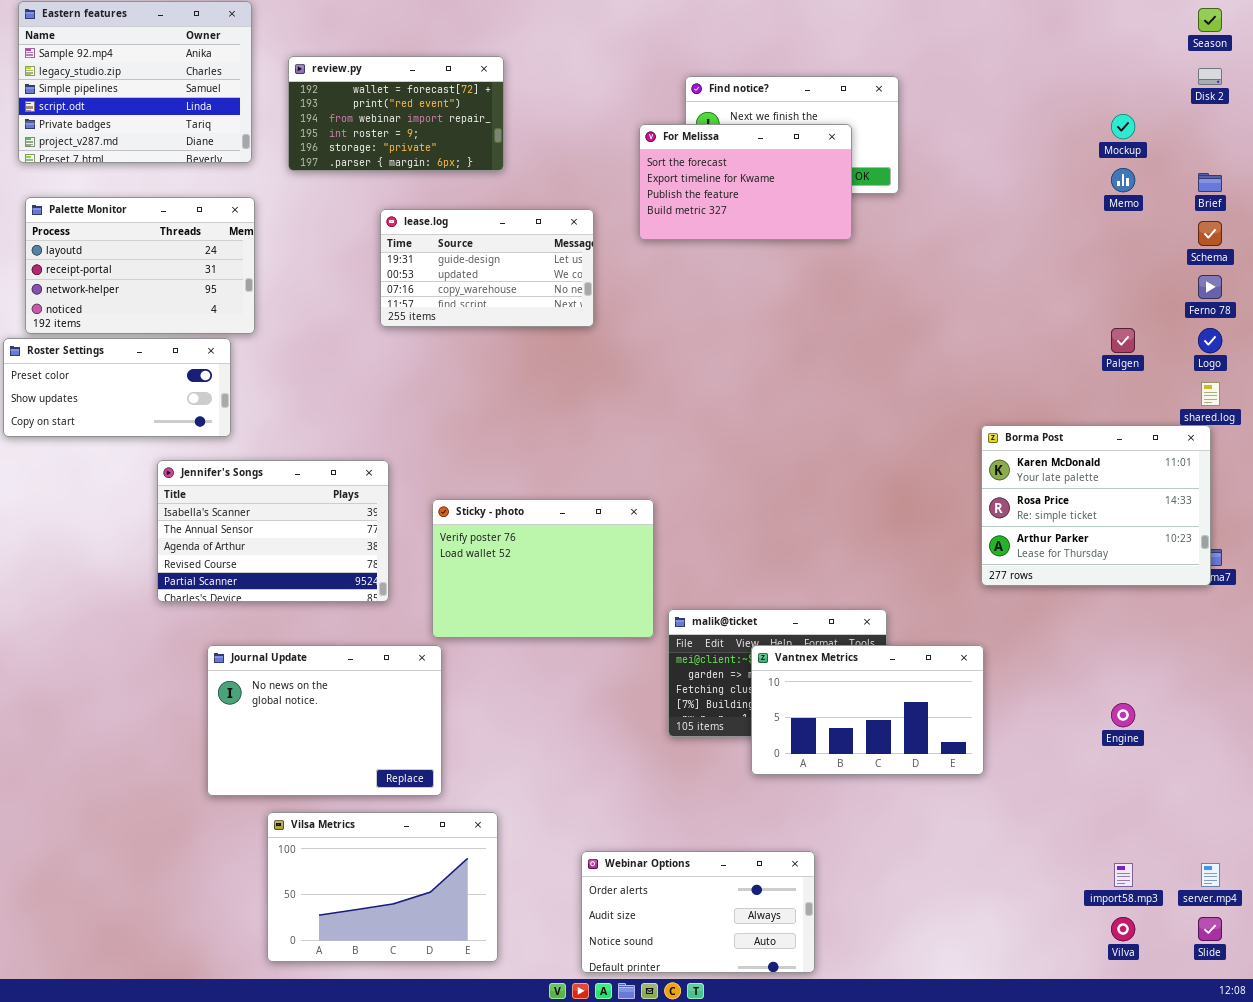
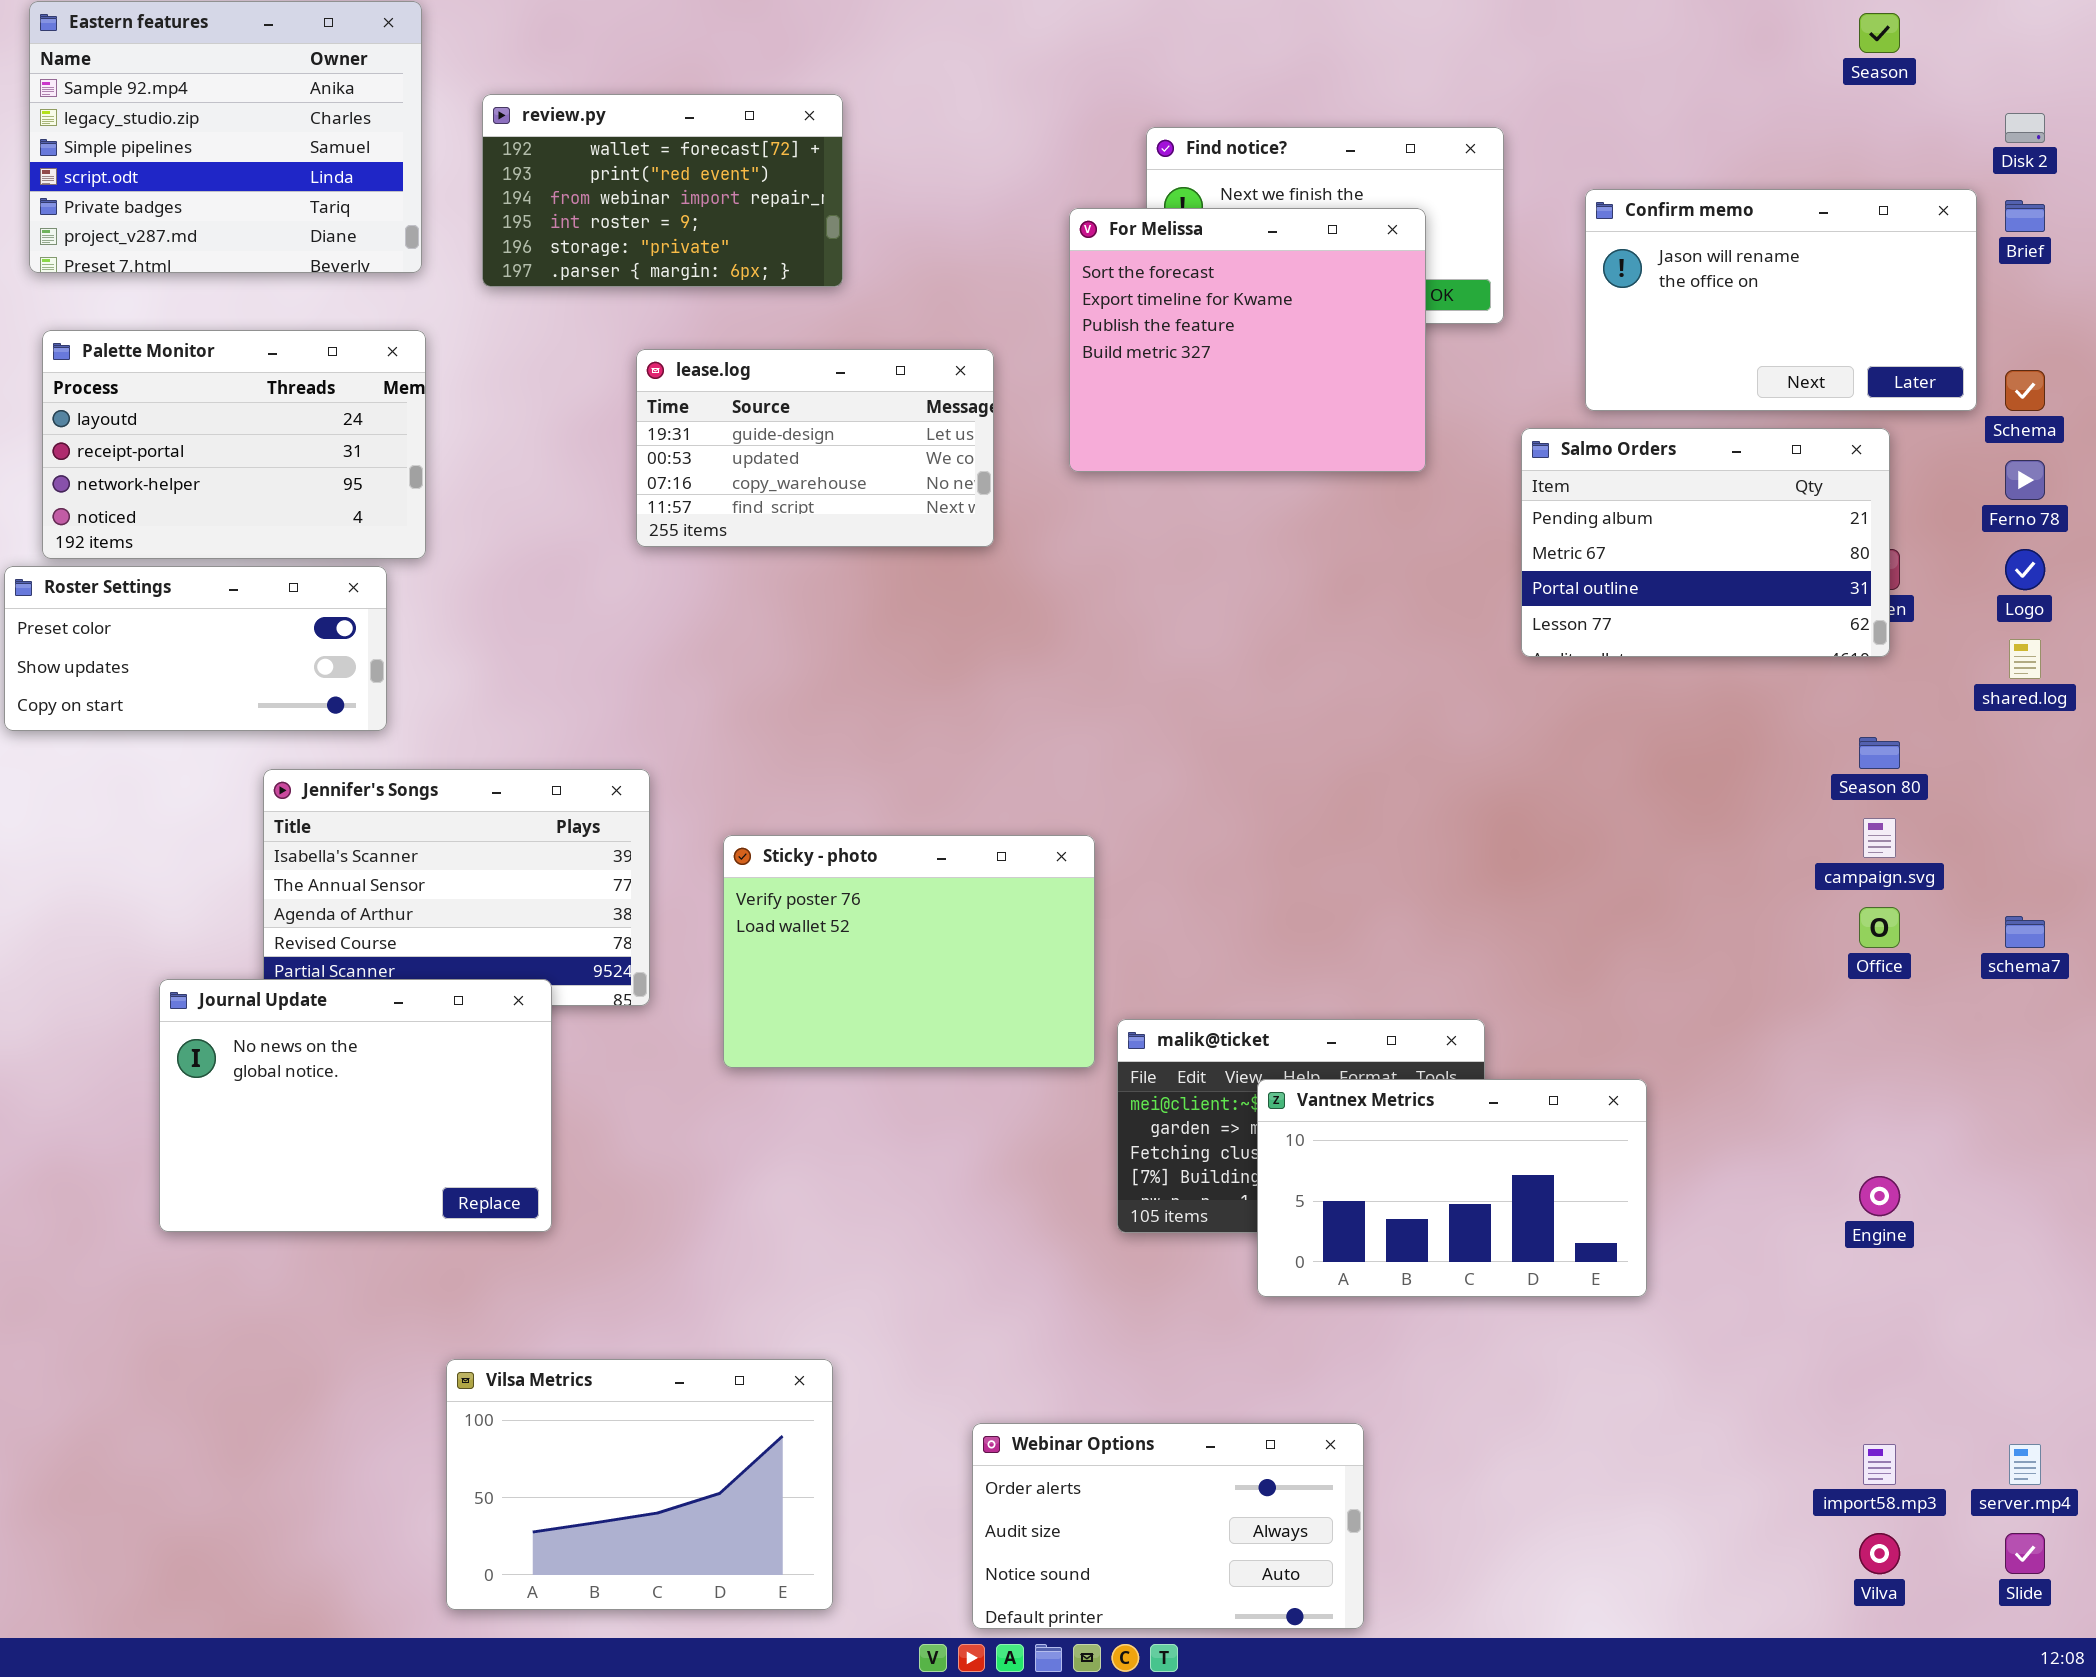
Season: [1198,8,1222,32] -> [1859,13,1900,53], moved
Confirm memo: none -> [1585,189,1977,411], opened
For Melissa: [639,124,852,240] -> [1069,208,1426,472], resized
Brief: [1198,173,1222,192] -> [2005,200,2045,232], moved
Salmo Orders: none -> [1521,428,1890,657], opened
Borma Post: [981,425,1211,586] -> none, closed
Journal Update: [207,645,442,796] -> [159,979,552,1232], moved

